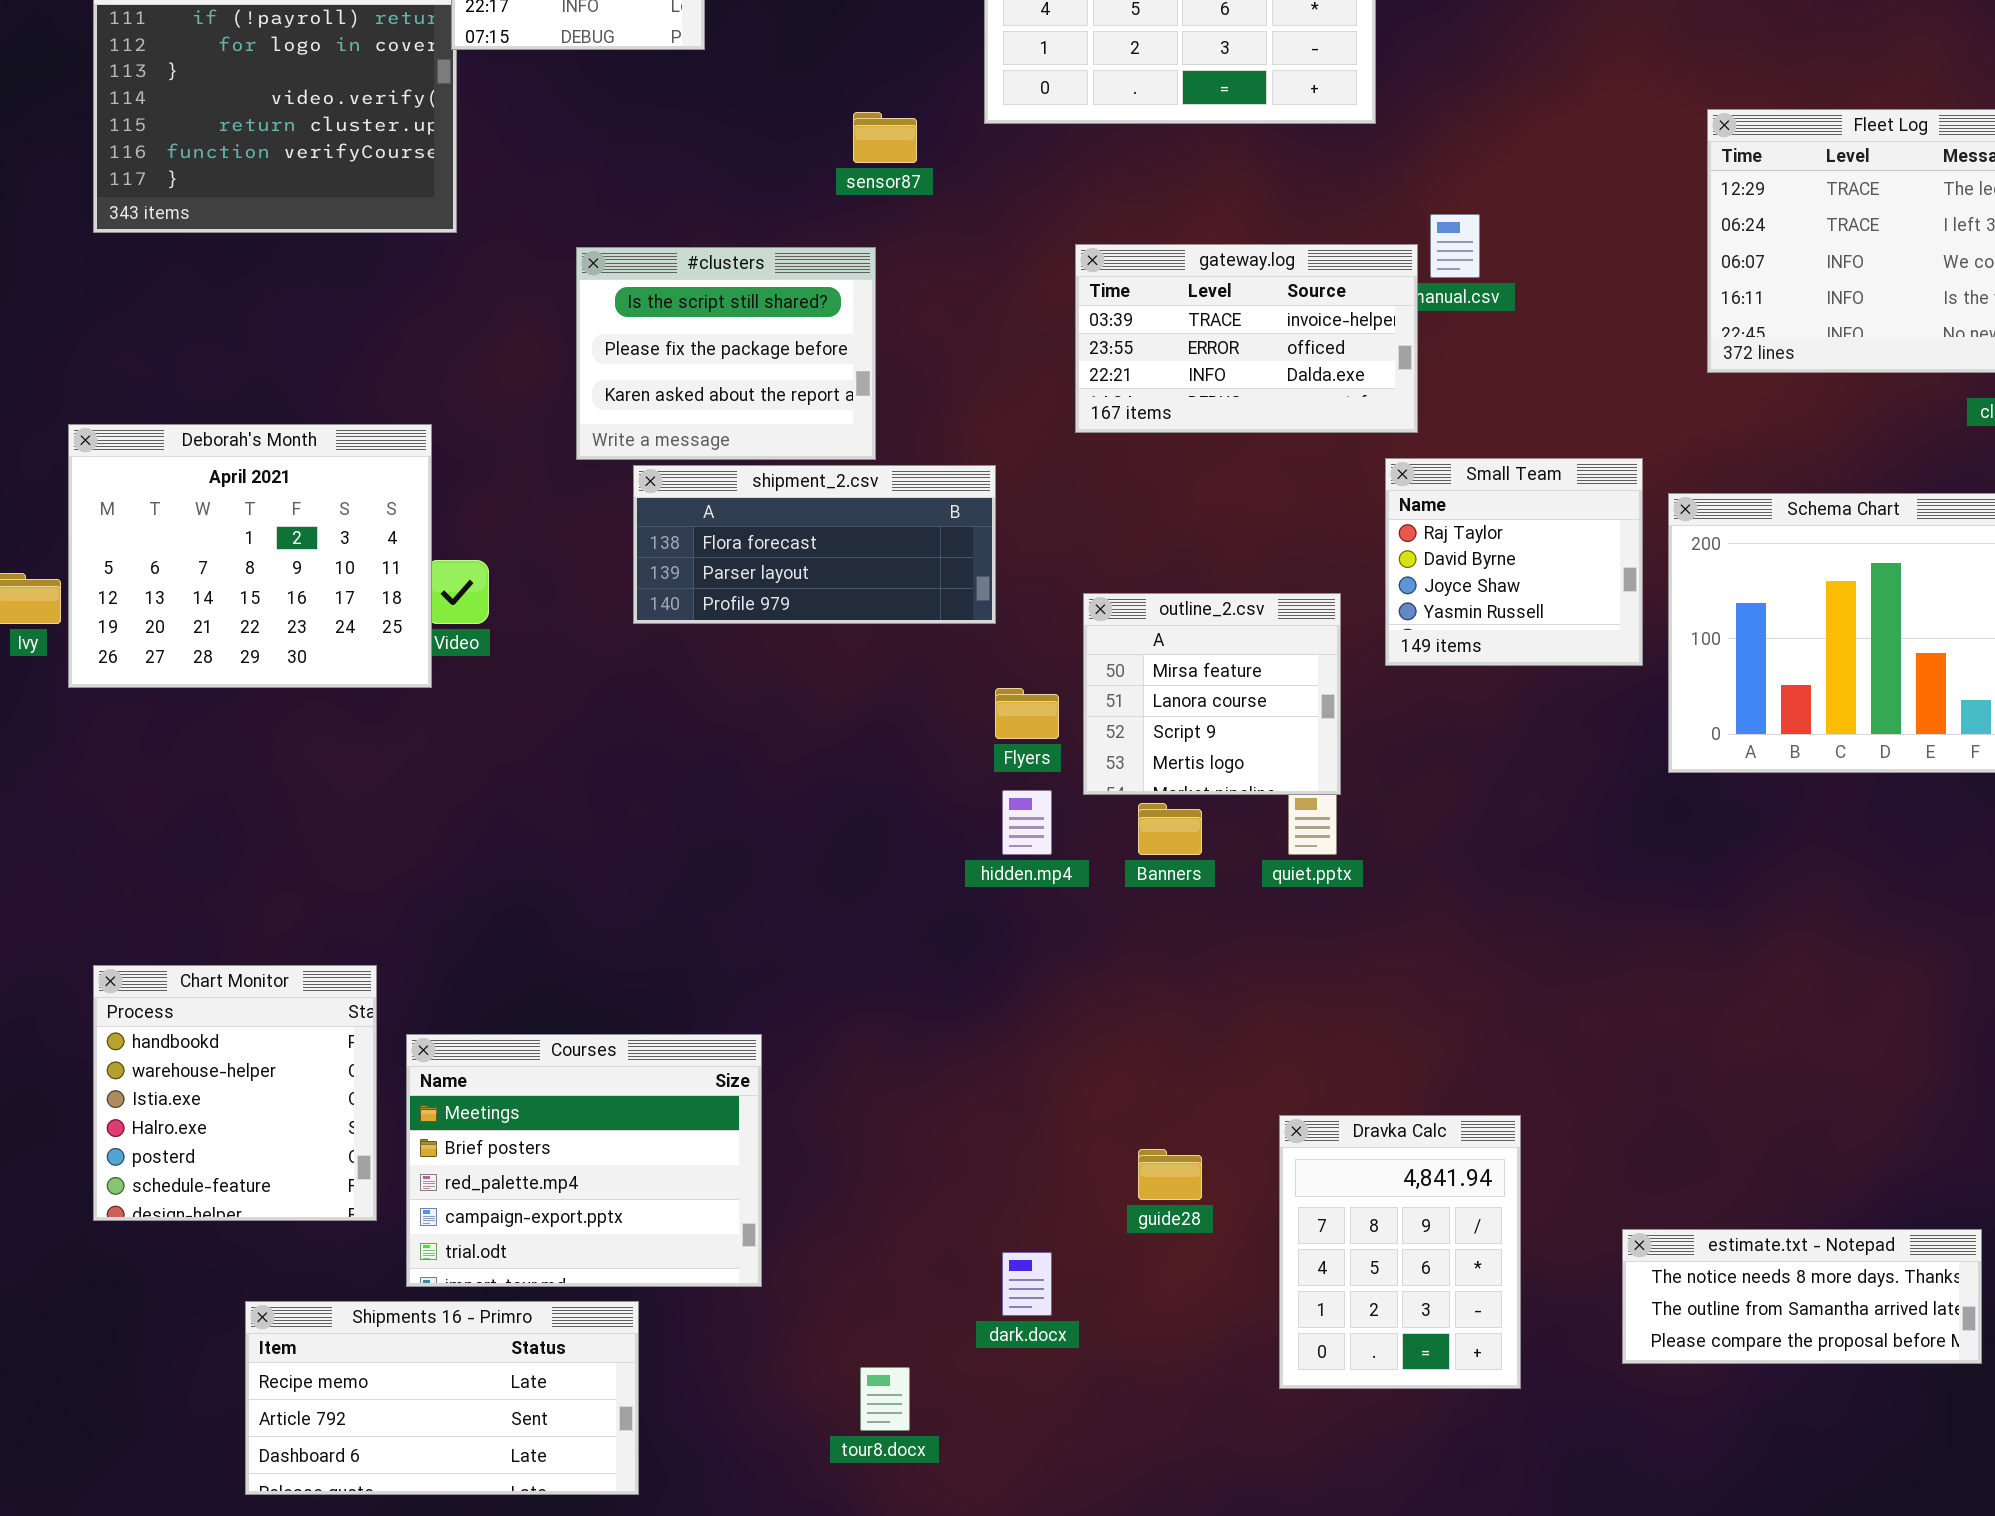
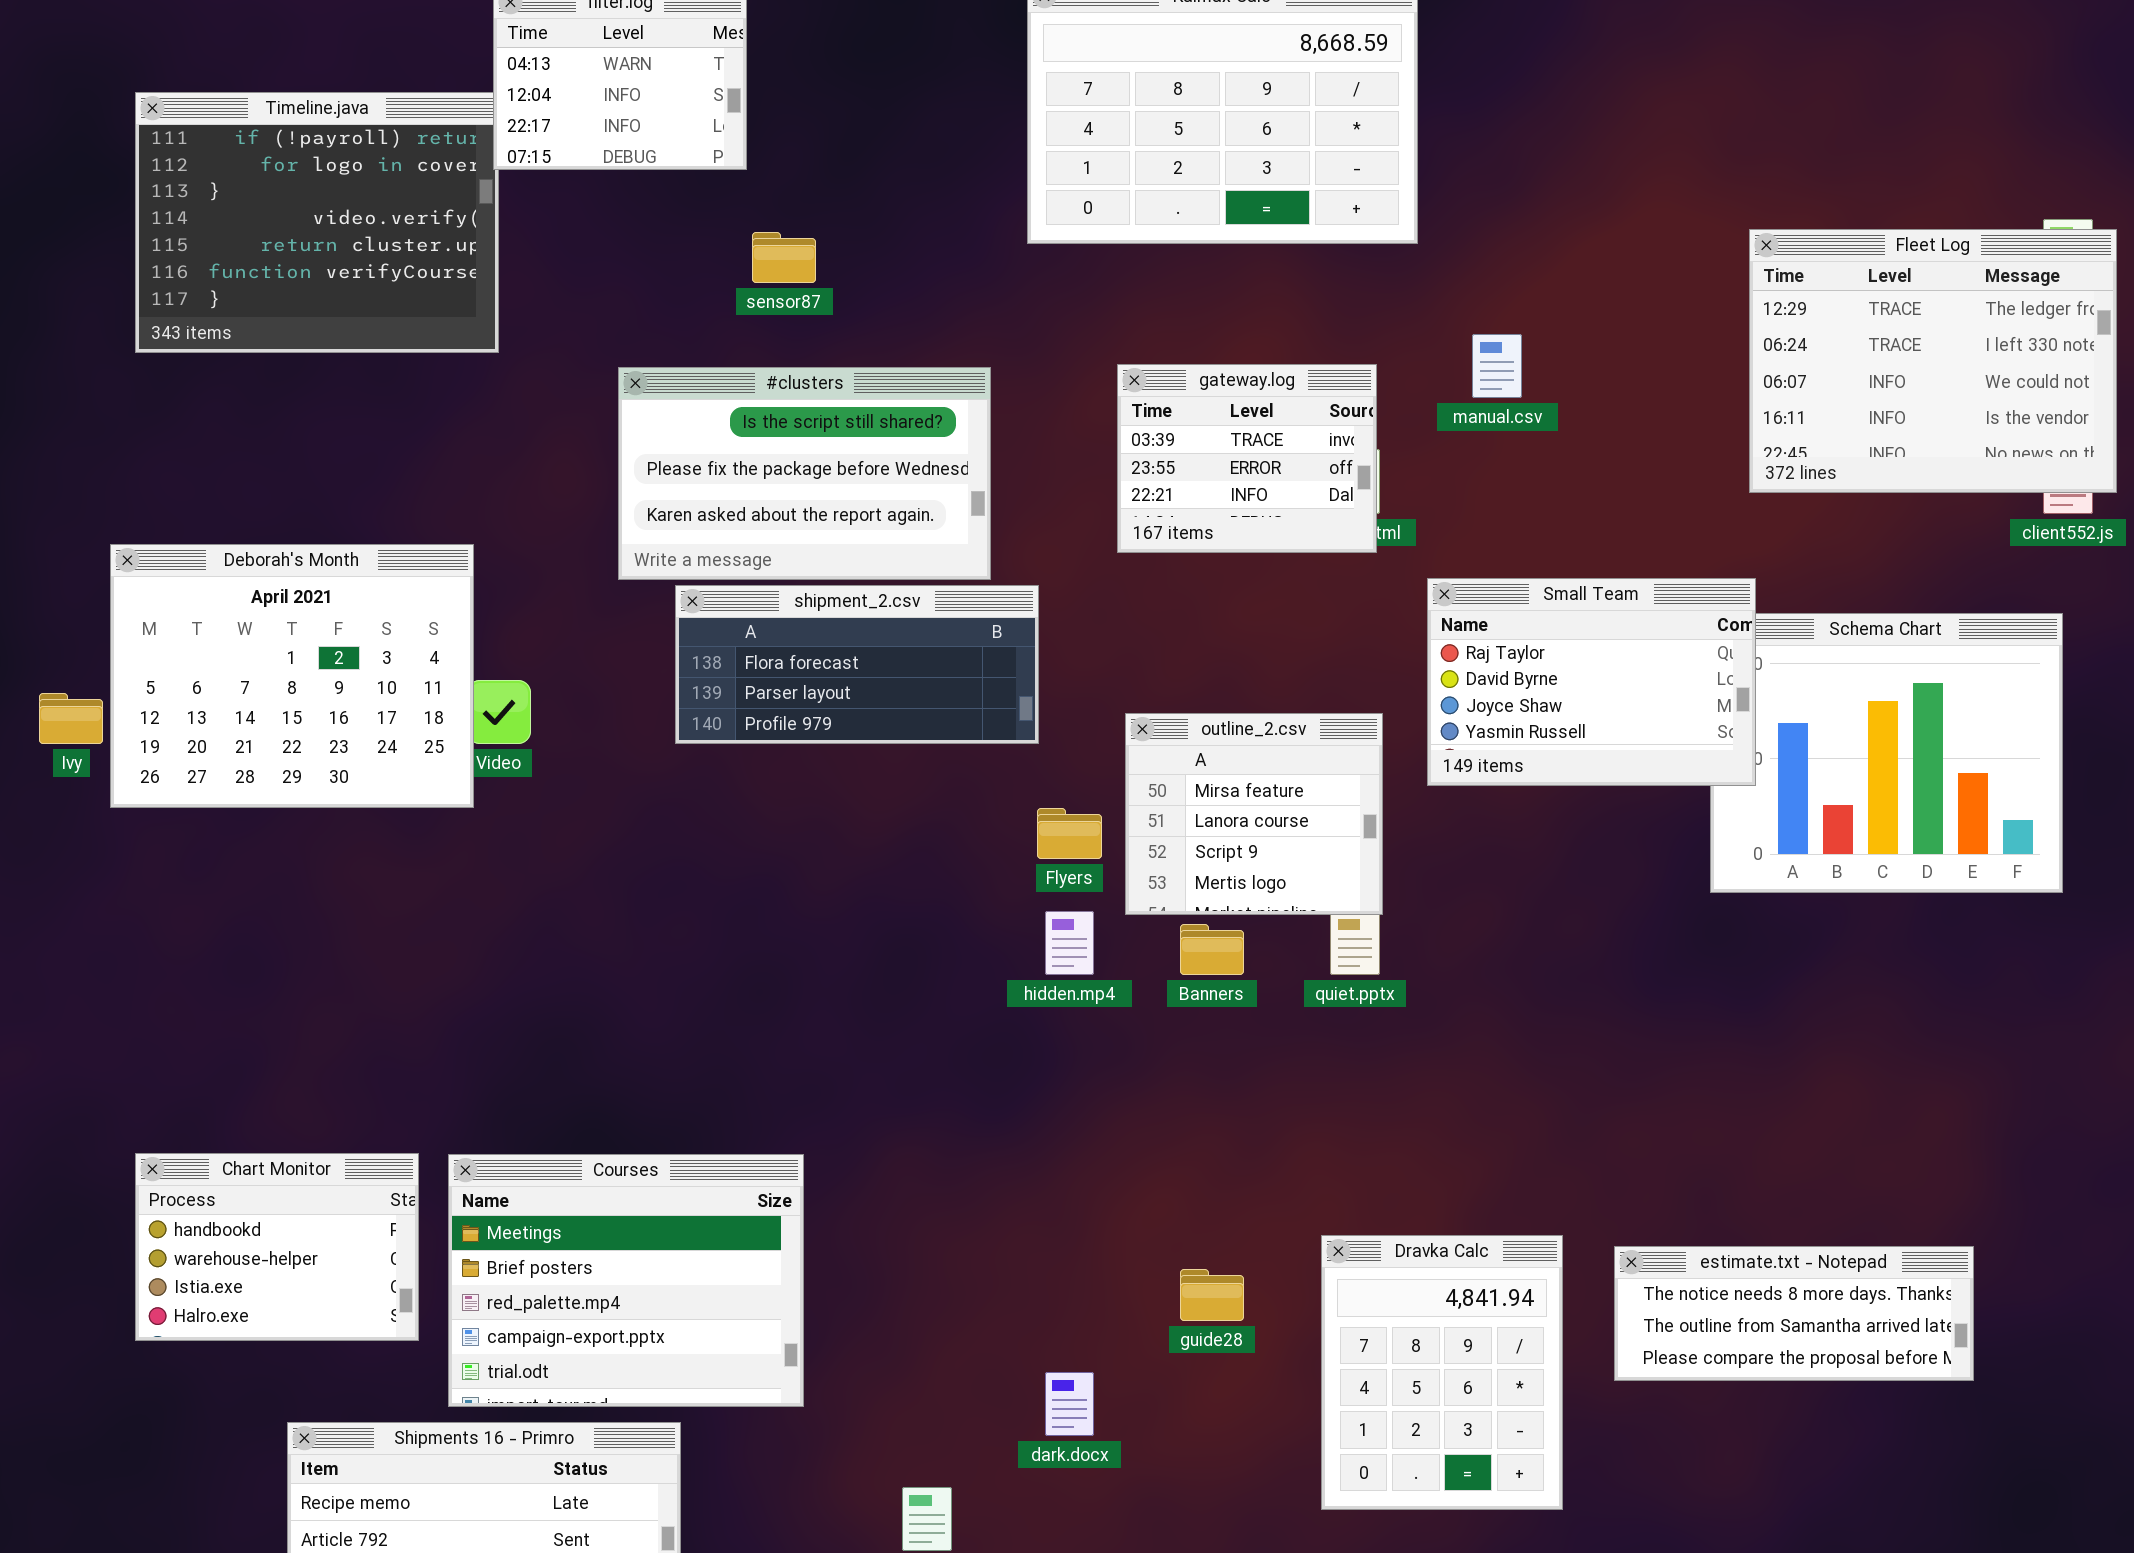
sensor87: [853,112,917,163] -> [752,232,816,283], moved
gateway.log: [1075,244,1418,433] -> [1117,364,1377,553], resized
#clusters: [576,247,876,460] -> [618,367,991,580], resized
Small Team: [1385,458,1643,666] -> [1427,578,1756,786], resized
Chart Monitor: [93,965,377,1221] -> [135,1153,419,1341], resized
estimate.txt - Notepad: [1622,1229,1982,1364] -> [1614,1246,1974,1381], moved

